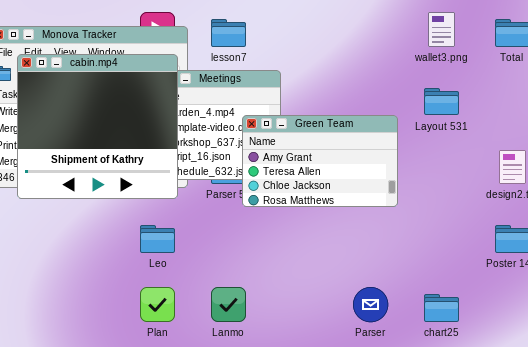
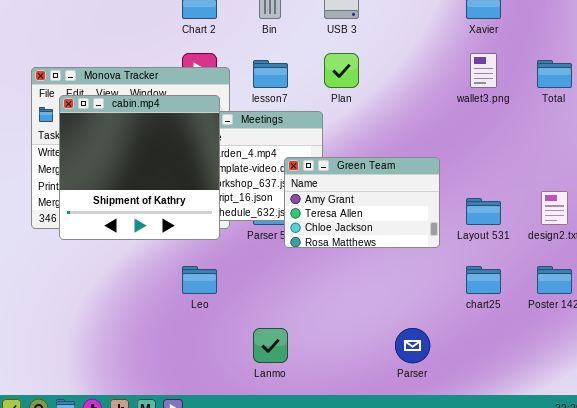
Layout 531: [424,88,459,115] -> [466,198,501,225], moved
Plan: [140,287,175,322] -> [324,53,359,88], moved
chart25: [424,294,459,322] -> [466,266,501,294], moved

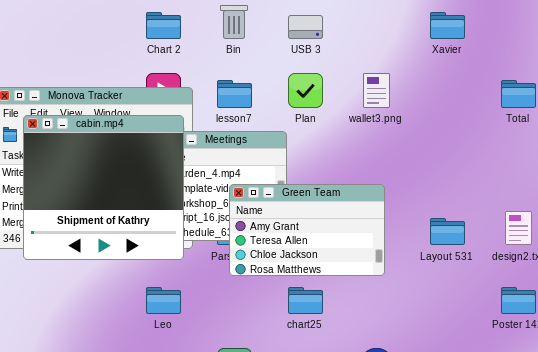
wallet3.png: [470,53,497,88] -> [363,73,390,108], moved
Green Team: [284,157,440,248] -> [229,184,385,276], moved
chart25: [466,266,501,294] -> [288,287,323,314], moved

